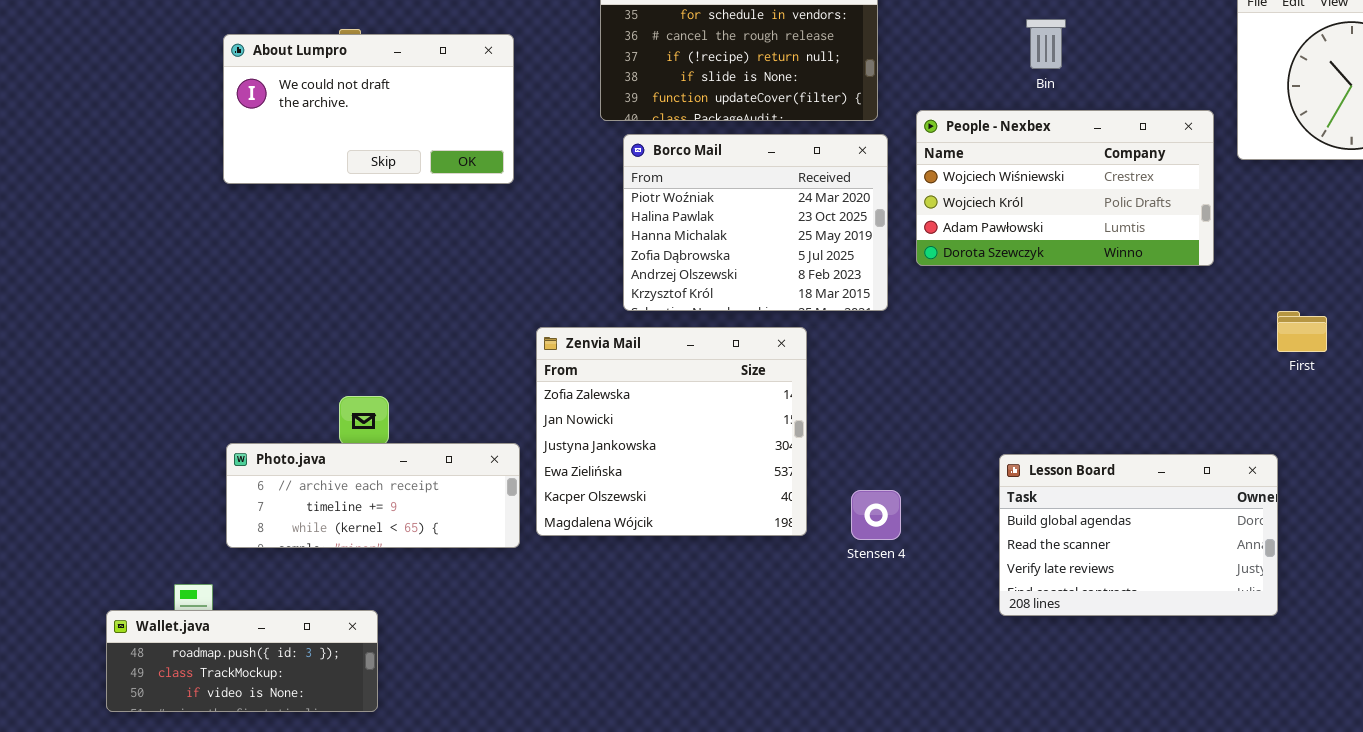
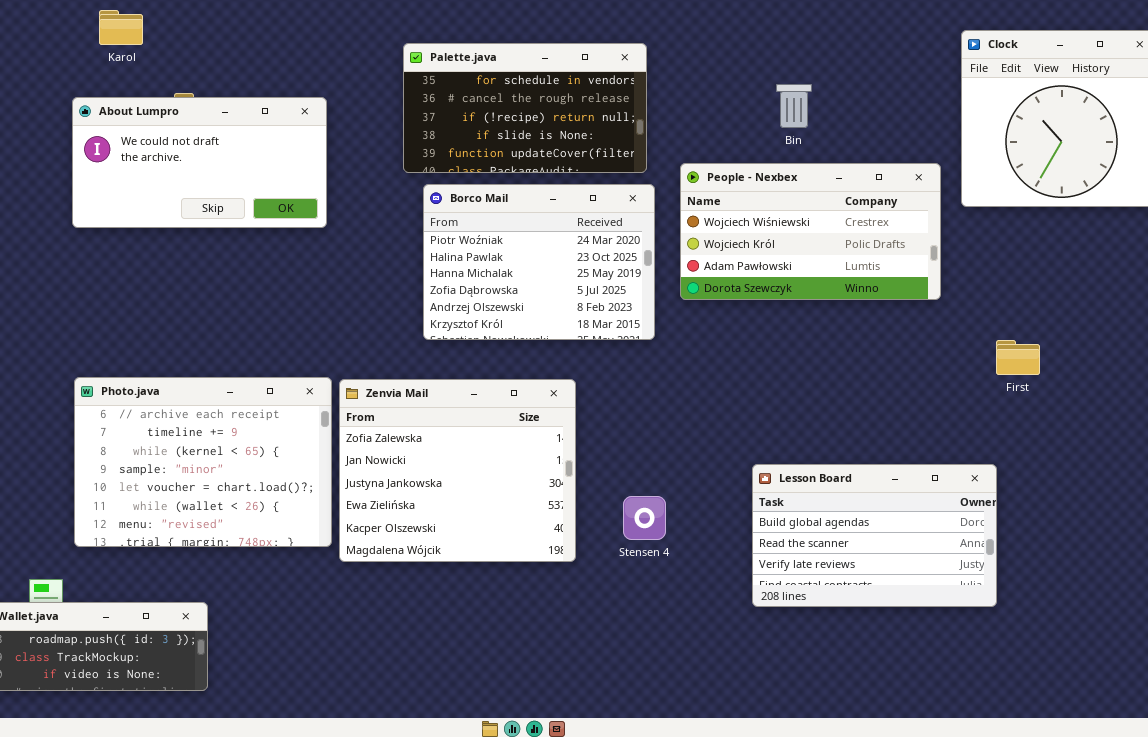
Zenvia Mail: [536,327,807,536] -> [339,379,576,562], moved
Photo.java: [226,443,520,548] -> [74,377,332,547], resized

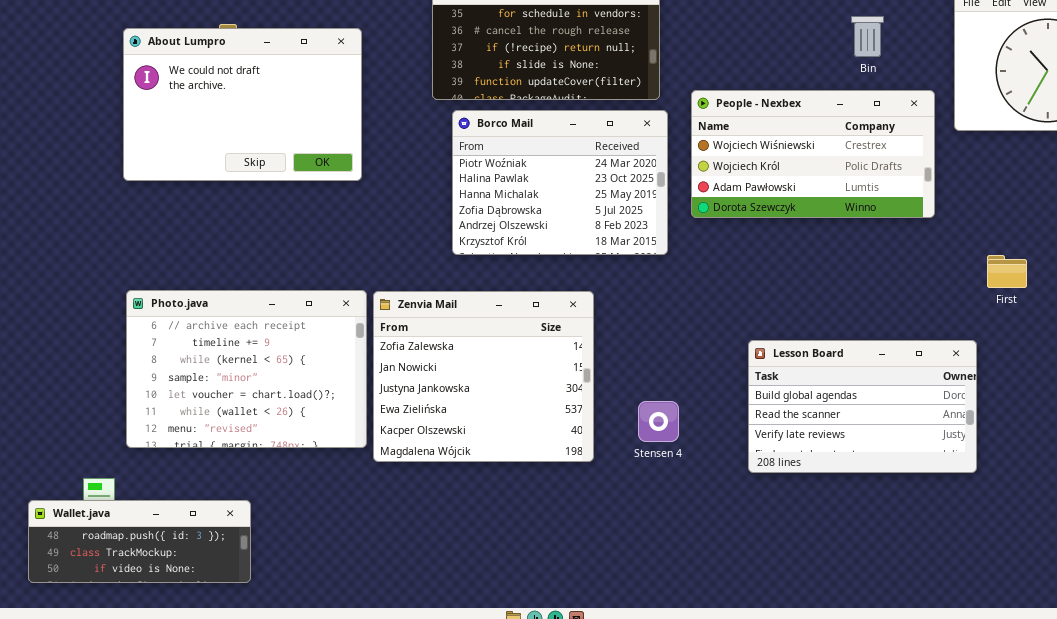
Bin: [776,84,812,128] -> [851,16,884,57], moved
About Lumpro: [72,97,327,228] -> [123,28,362,181], resized
Lesson Board: [752,464,997,607] -> [748,340,977,473], moved

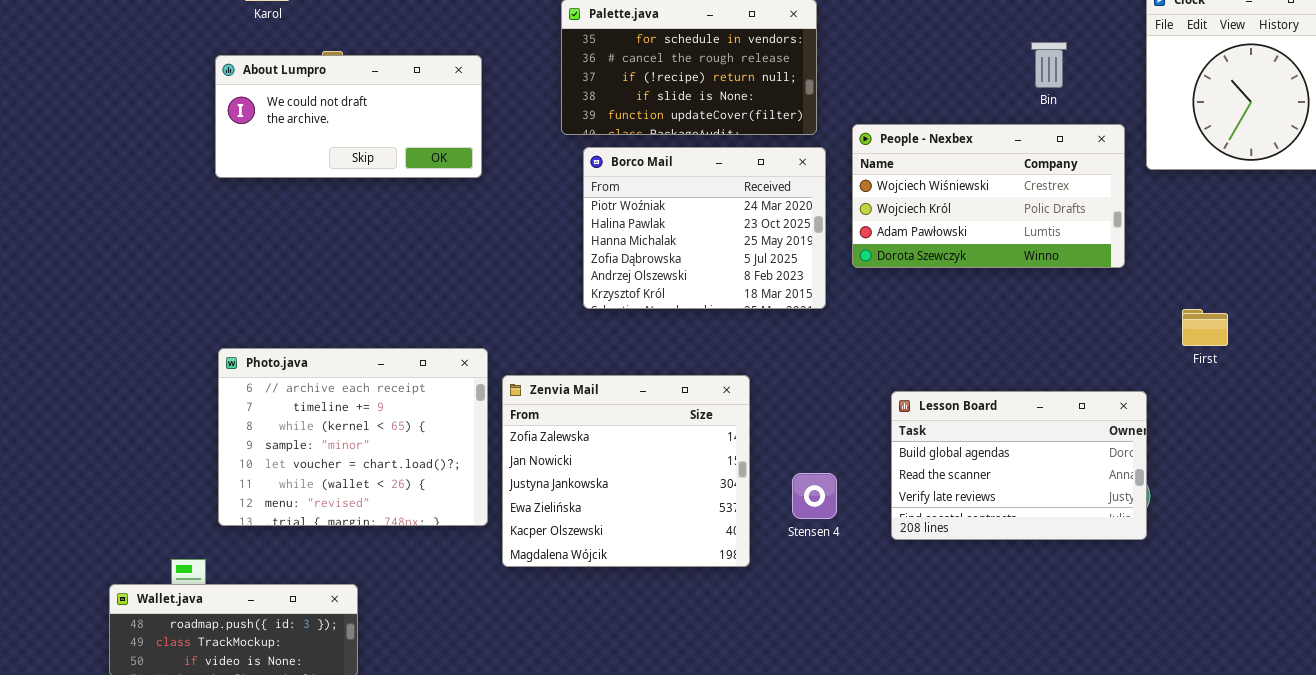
About Lumpro: [123,28,362,181] -> [215,55,482,178], resized
Zenvia Mail: [373,291,594,462] -> [502,375,750,567], moved
Lesson Board: [748,340,977,473] -> [891,391,1147,540], moved

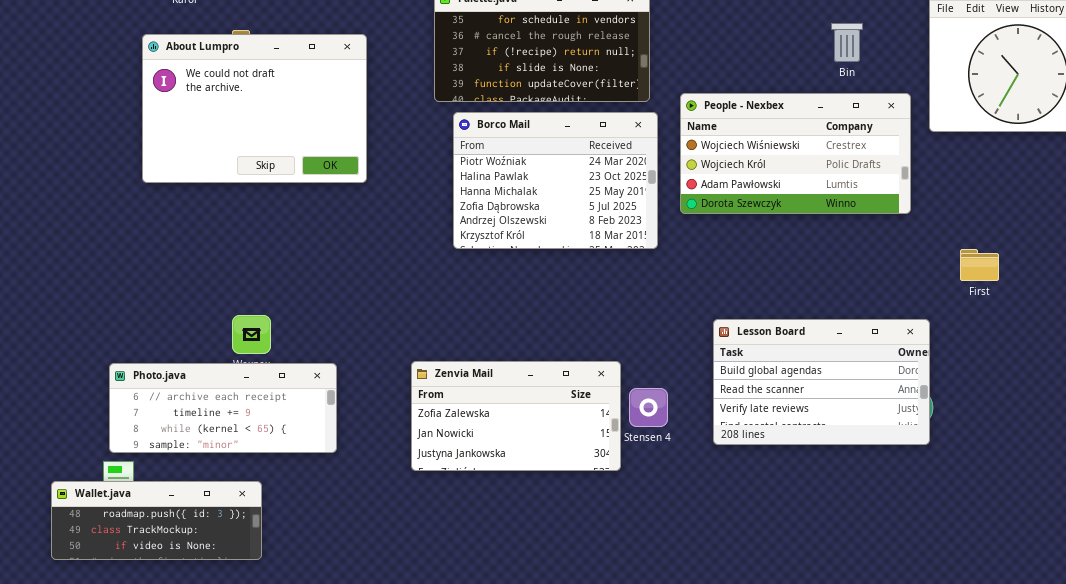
About Lumpro: [215,55,482,178] -> [142,34,367,183], resized
Photo.java: [218,348,488,526] -> [109,363,337,453], moved, resized
Zenvia Mail: [502,375,750,567] -> [411,361,621,471], moved, resized

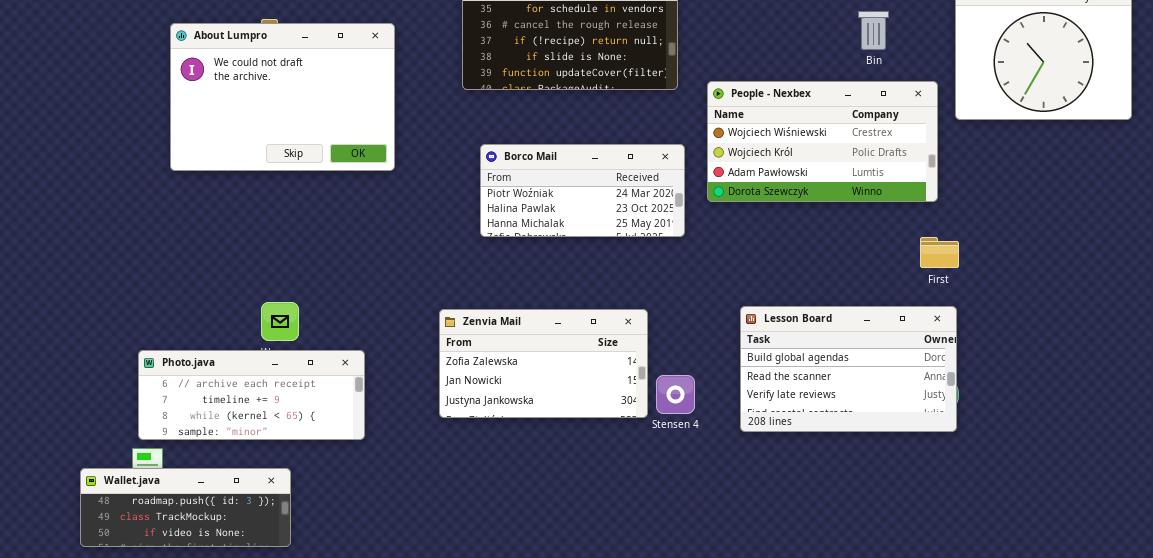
Borco Mail: [453,112,658,249] -> [480,144,685,237], resized
First: [960,249,999,281] -> [920,237,959,268], moved
Zenvia Mail: [411,361,621,471] -> [439,309,648,418], moved

